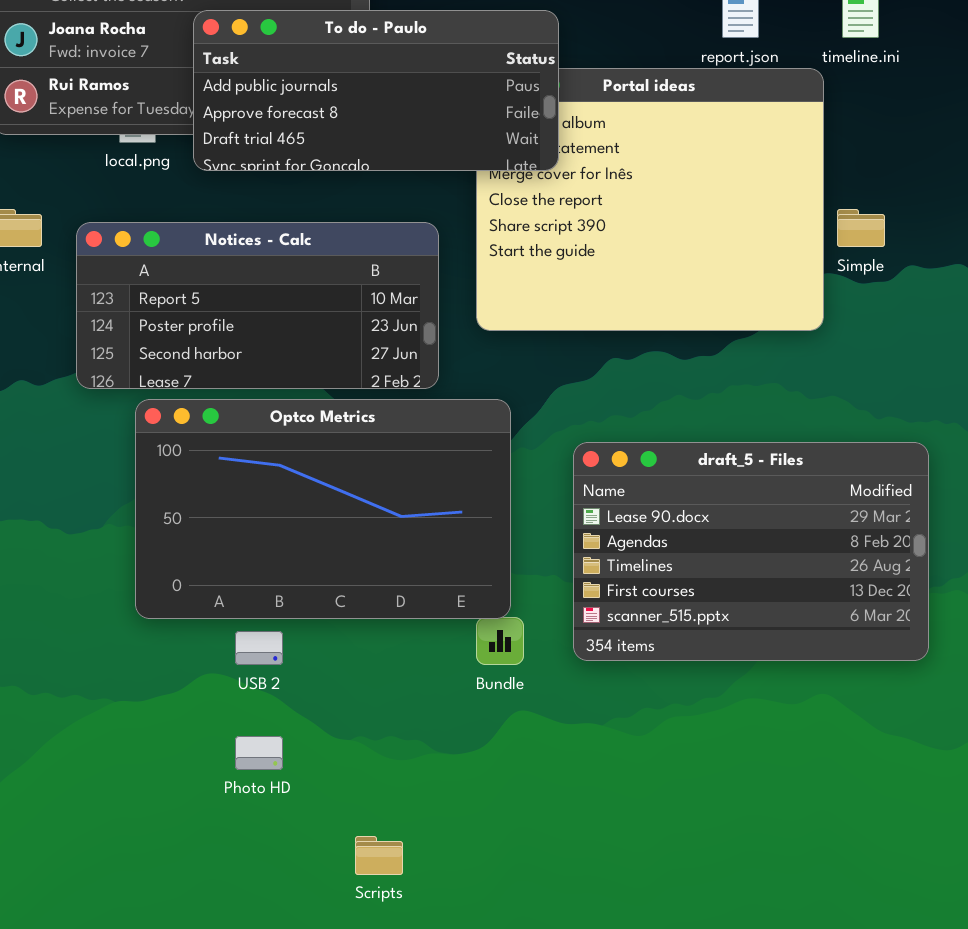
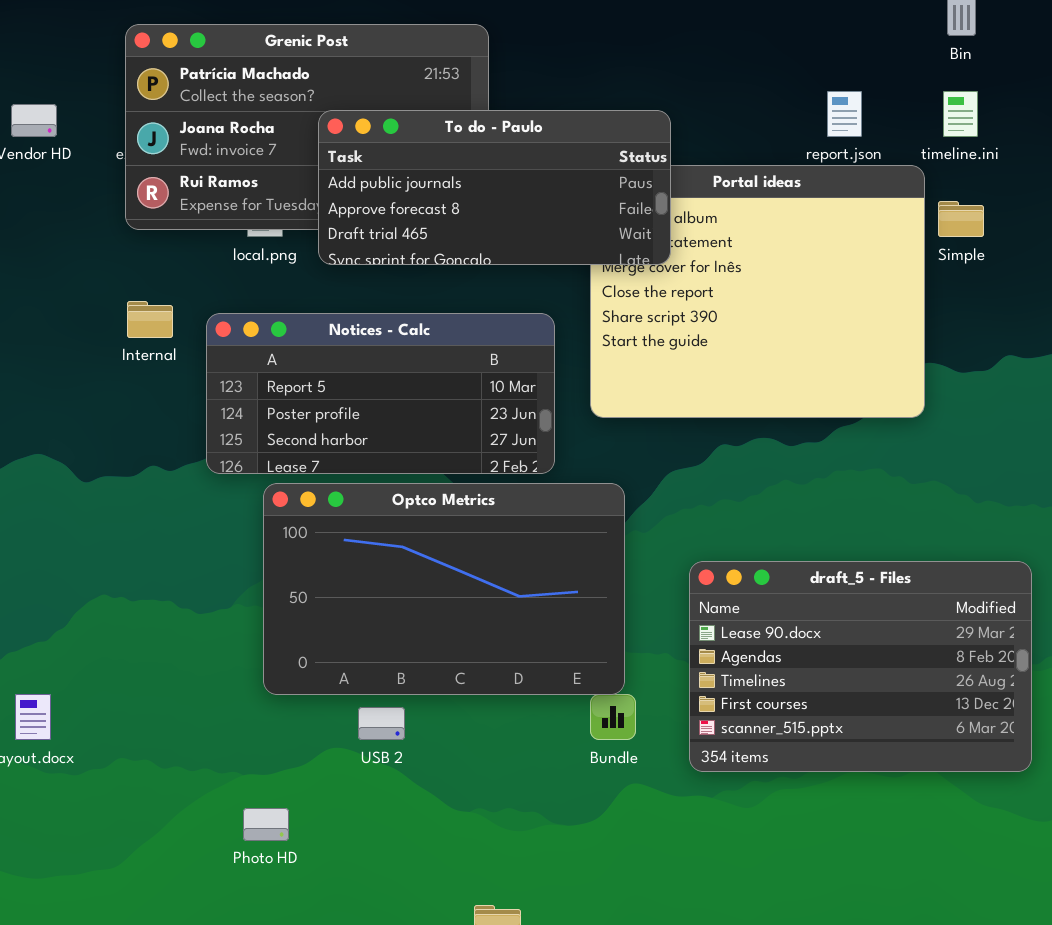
Simple: [837,209,885,247] -> [938,201,984,237], moved
draft_5 - Files: [573,442,929,661] -> [689,561,1032,772], moved
Photo HD: [235,736,283,770] -> [243,808,289,841], moved

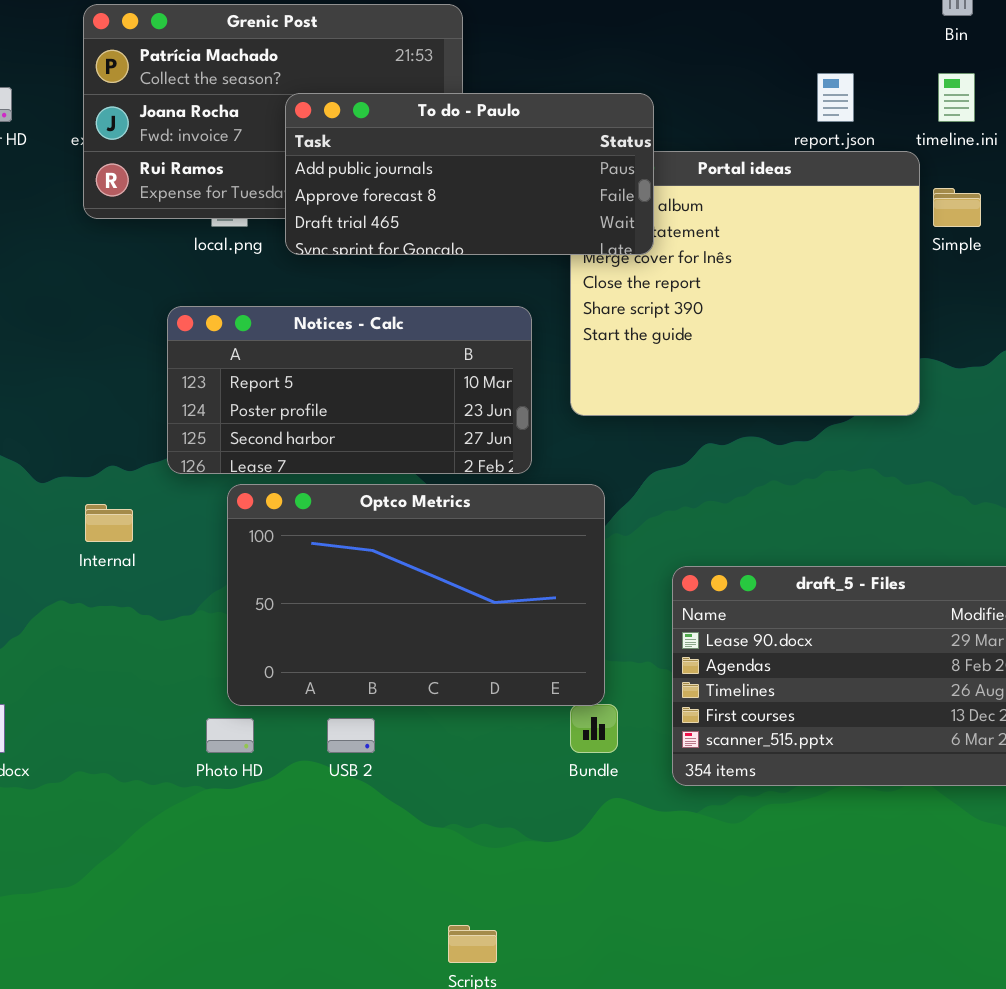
Internal: [127,301,173,338] -> [85,504,133,542], moved
Photo HD: [243,808,289,841] -> [206,718,254,753], moved

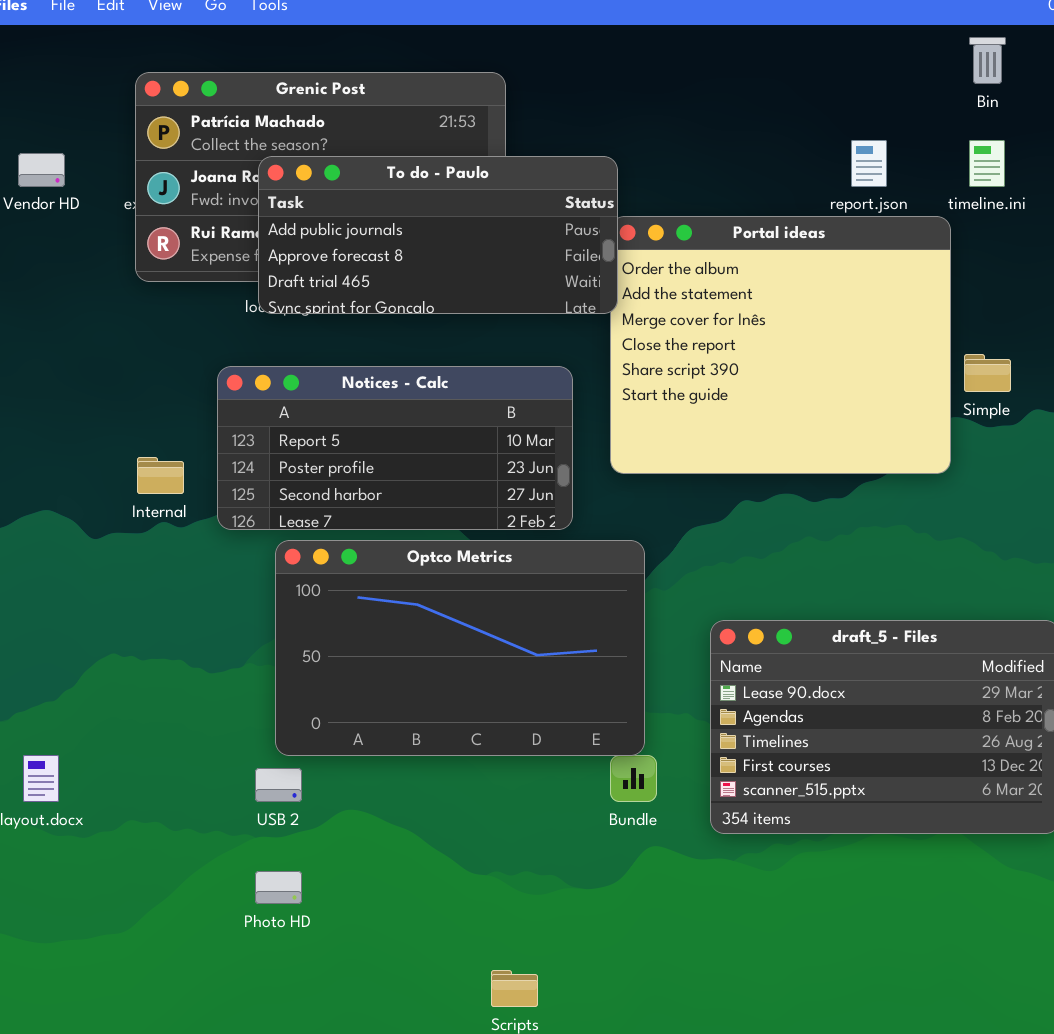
To do - Paulo: [285,93,654,255] -> [258,156,618,314], moved
Simple: [933,188,981,227] -> [964,354,1011,392], moved
Internal: [85,504,133,542] -> [137,457,184,494], moved
Photo HD: [206,718,254,753] -> [255,871,302,904], moved
USB 2: [327,718,375,753] -> [255,768,302,802], moved

